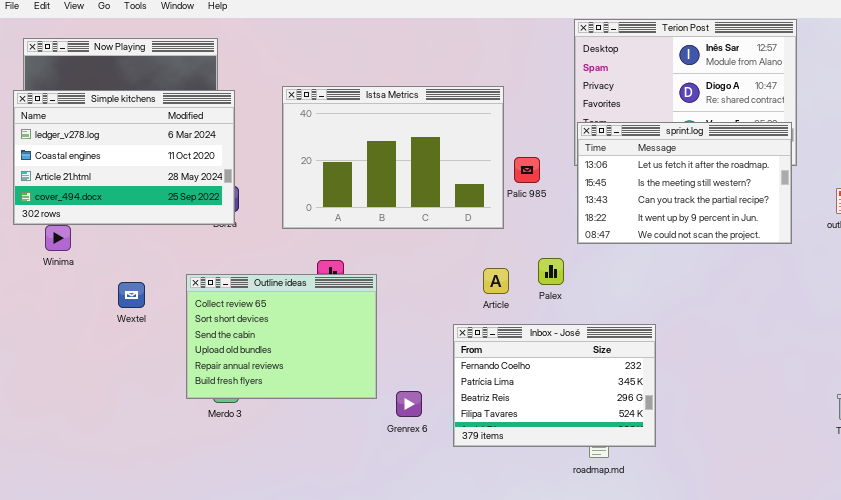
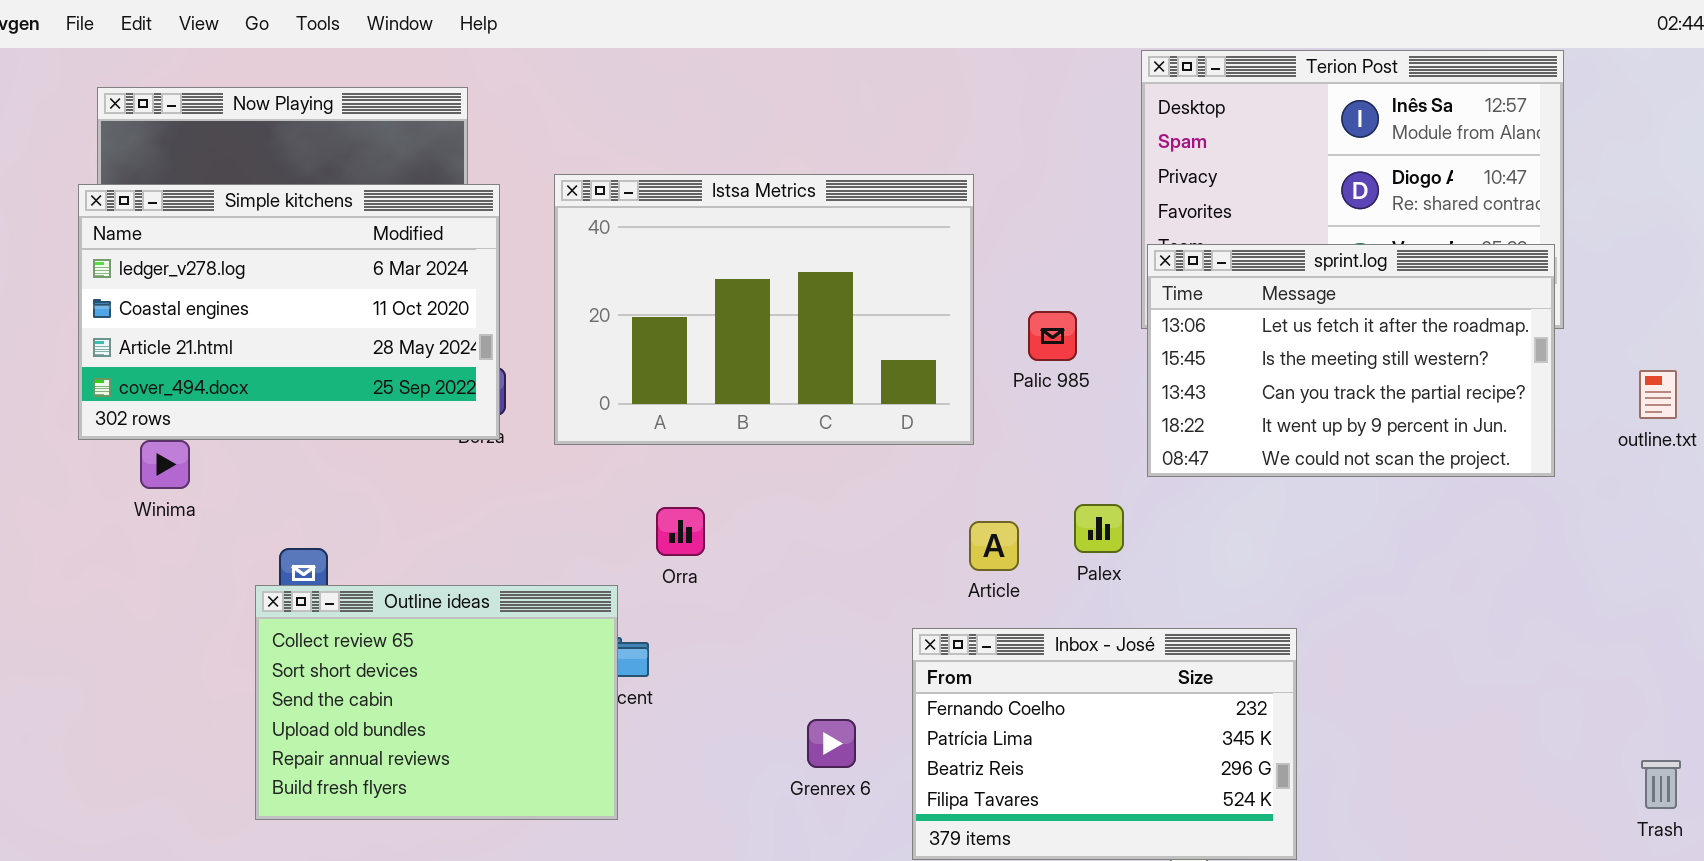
Istsa Metrics: [282,86,504,229] -> [554,174,974,445], moved
Outline ideas: [186,274,377,399] -> [255,585,618,820], moved
Grenrex 6: [396,391,422,417] -> [807,719,856,768], moved

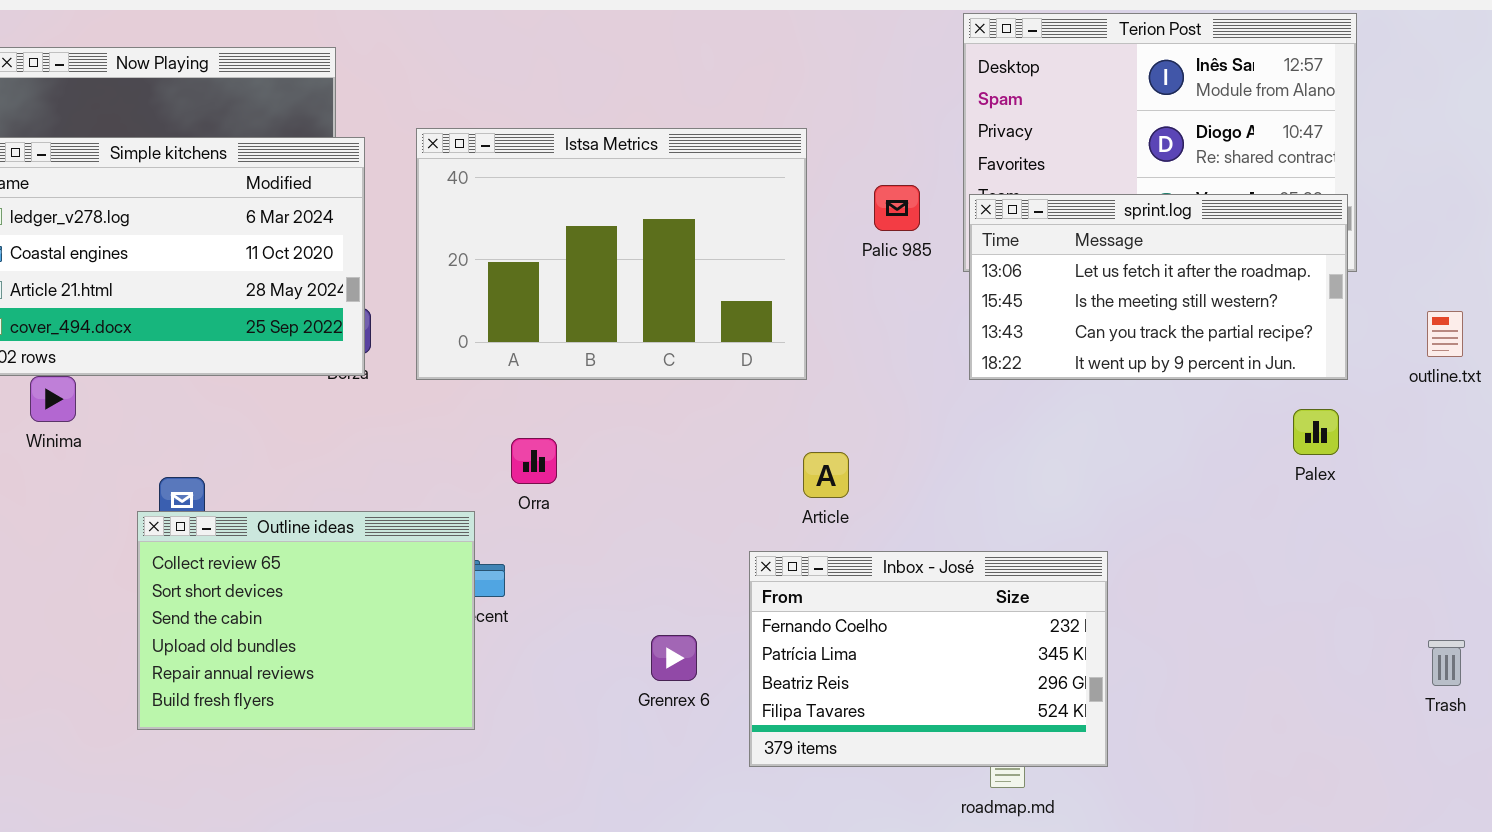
sprint.log: [1147,244,1555,477] -> [969,194,1348,380], resized
Palic 985: [1028,311,1077,361] -> [874,185,920,231], moved
Palex: [1074,504,1124,553] -> [1293,409,1339,455], moved
Trash: [1641,760,1681,809] -> [1428,640,1465,686], moved

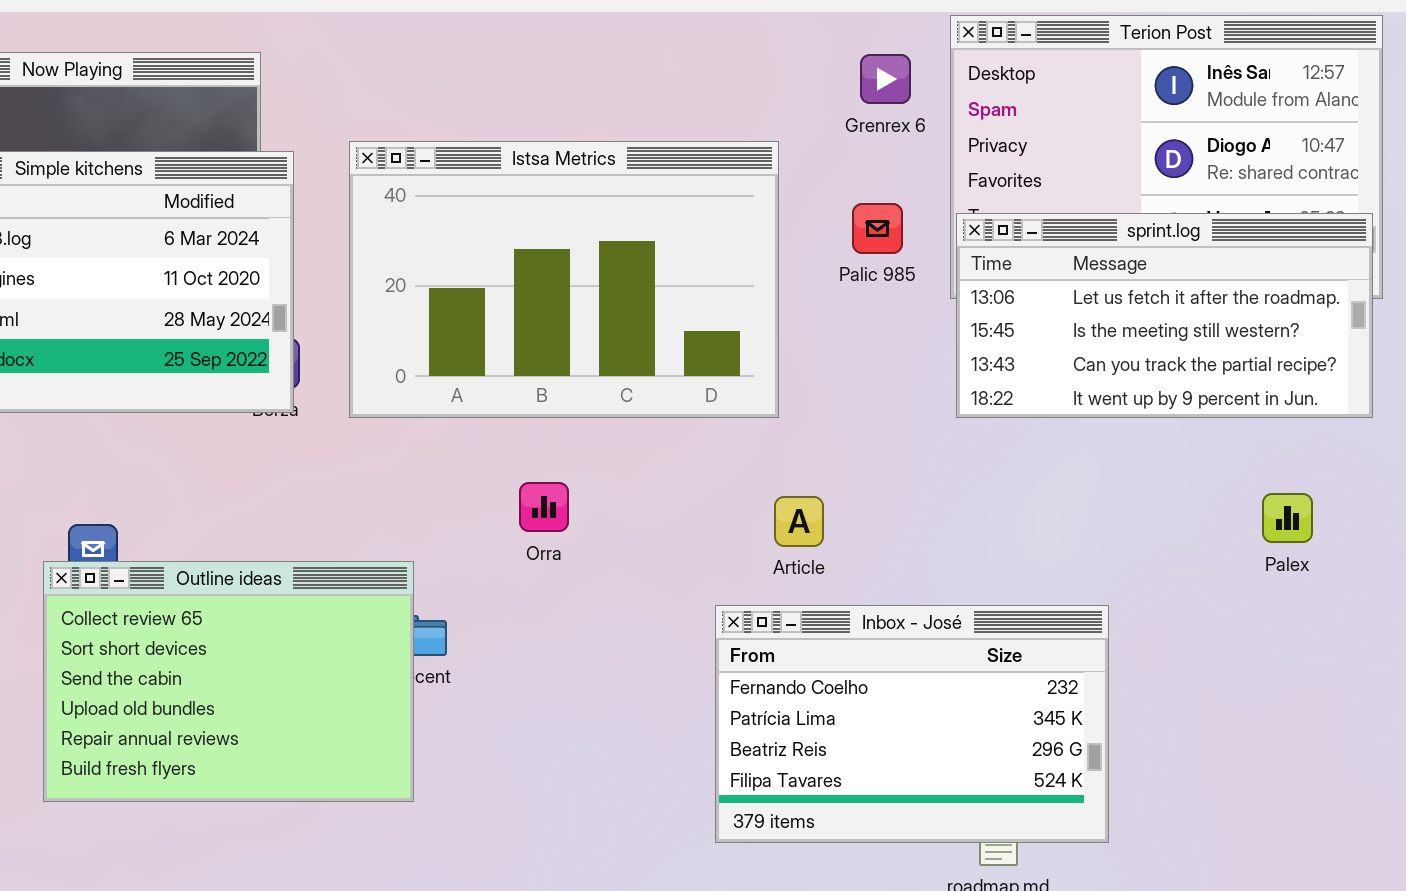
Palex: [1293,409,1339,455] -> [1262,493,1313,543], moved
Orra: [511,438,557,484] -> [519,482,569,532], moved
Grenrex 6: [651,635,697,681] -> [860,54,911,104], moved

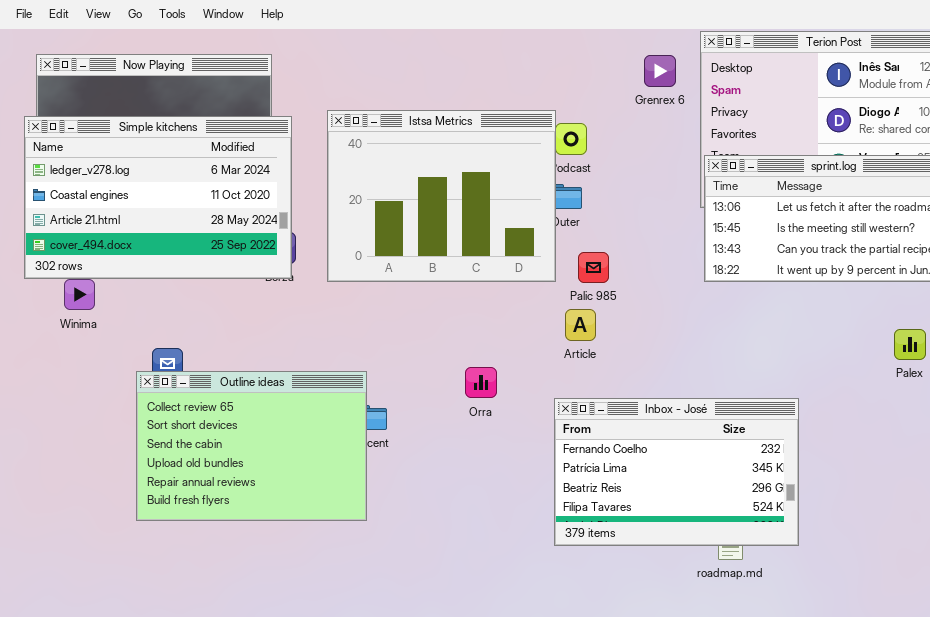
Istsa Metrics: [349,141,779,418] -> [327,110,556,282], resized
Palic 985: [852,203,903,254] -> [578,252,609,283], moved
Orra: [519,482,569,532] -> [465,367,497,398], moved
Article: [774,496,824,547] -> [565,309,596,341], moved

